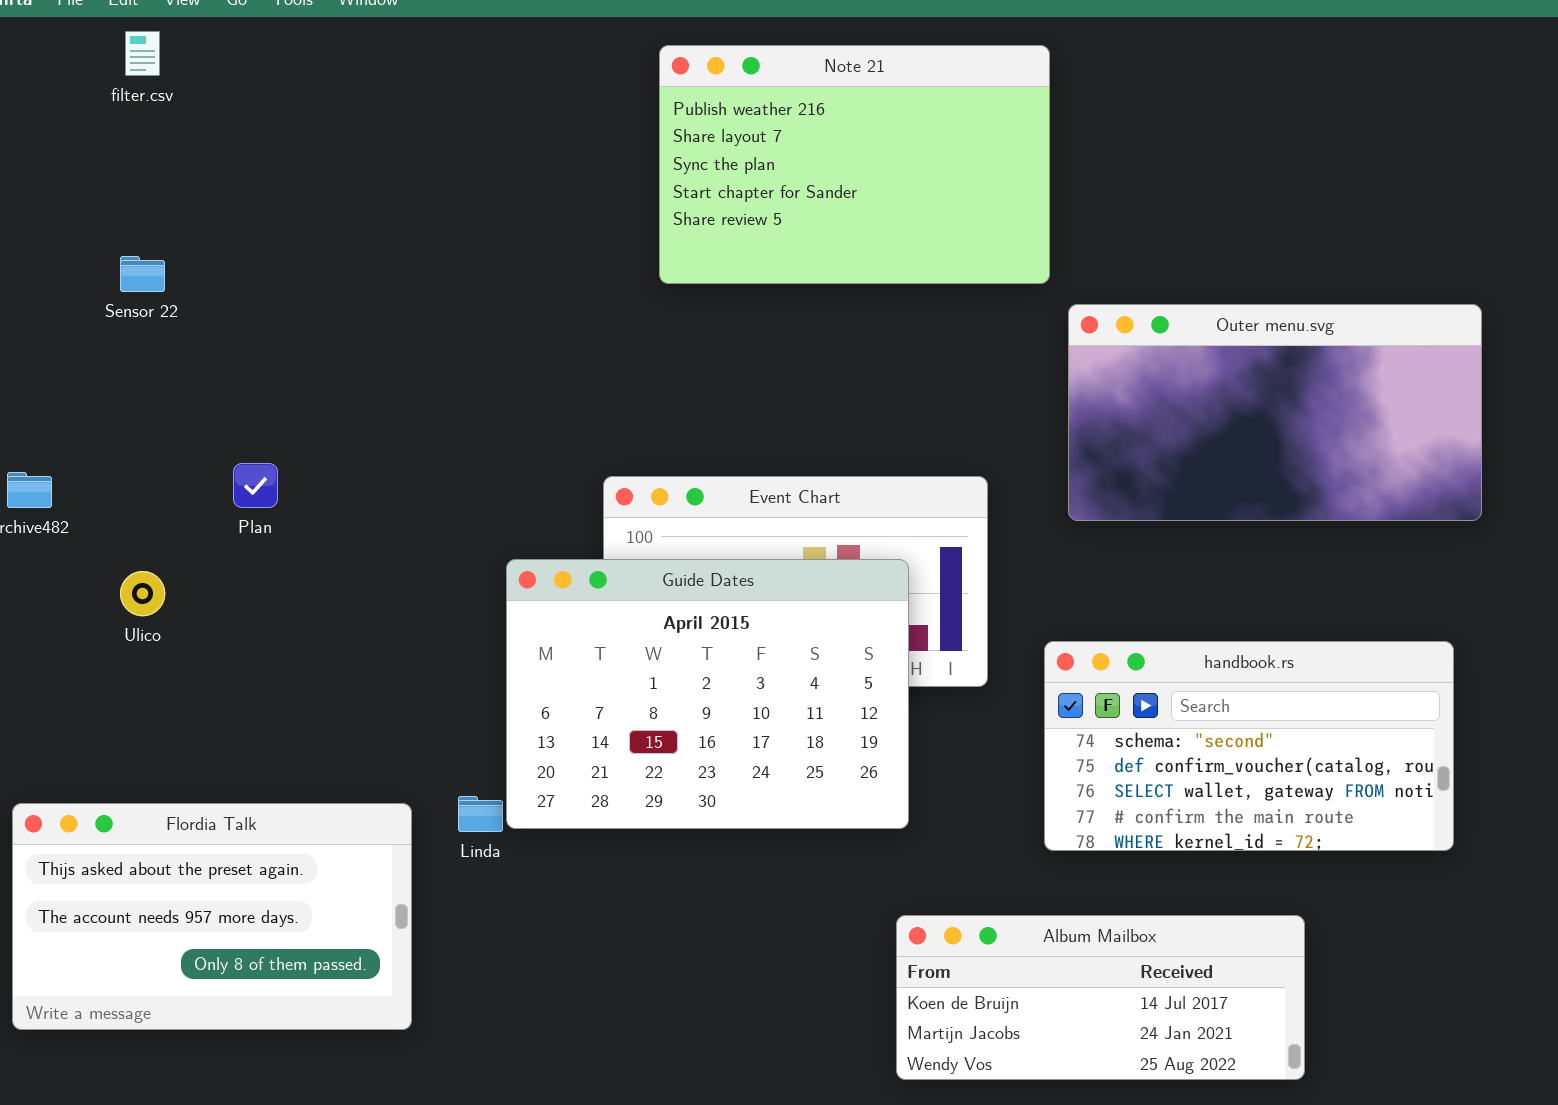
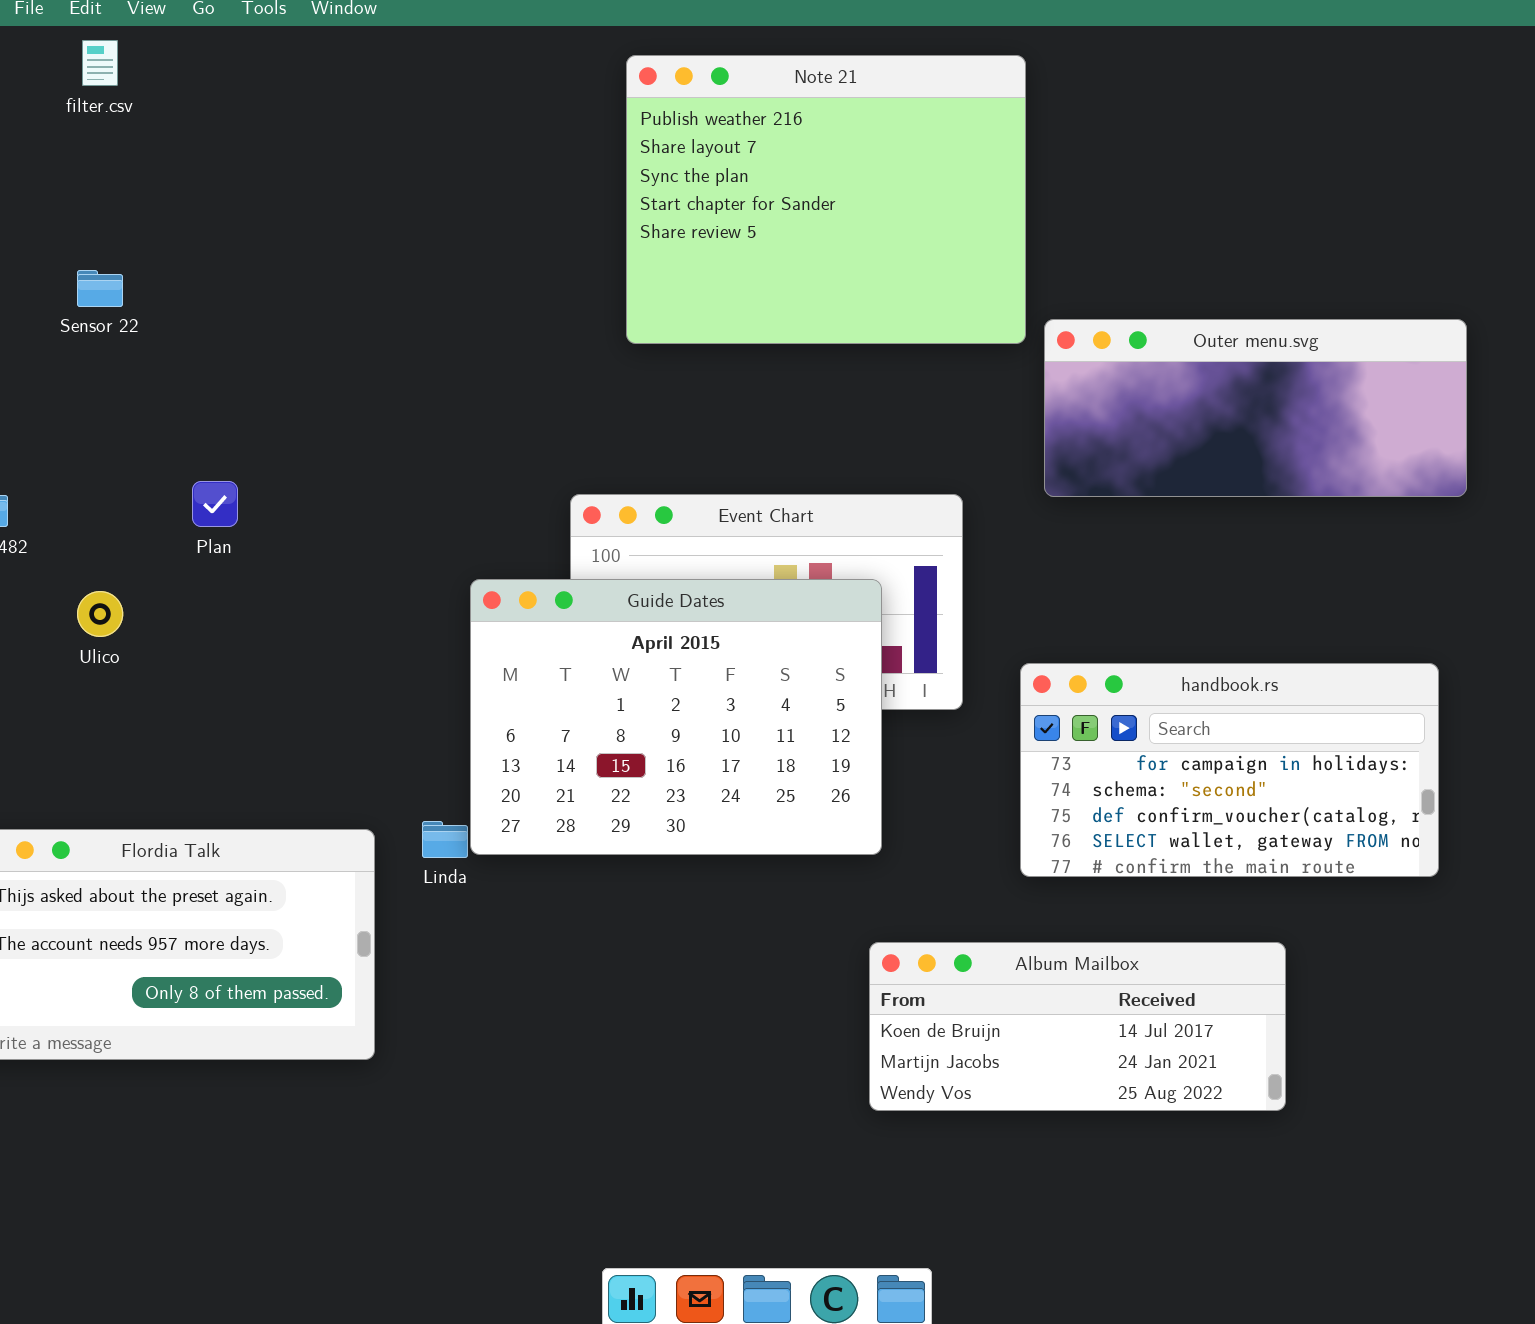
Note 21: [659,45,1050,284] -> [626,55,1026,344], resized
Outer menu.svg: [1068,304,1482,521] -> [1044,319,1467,497], resized
handbook.rs: [1044,641,1454,851] -> [1020,663,1439,877], scrolled up 1 row

